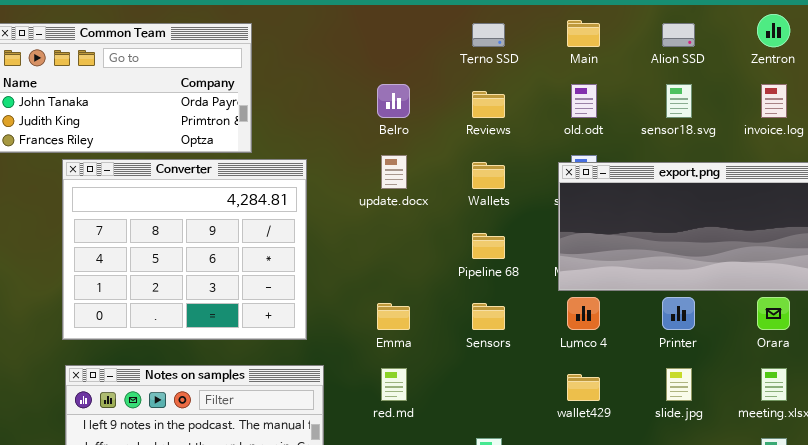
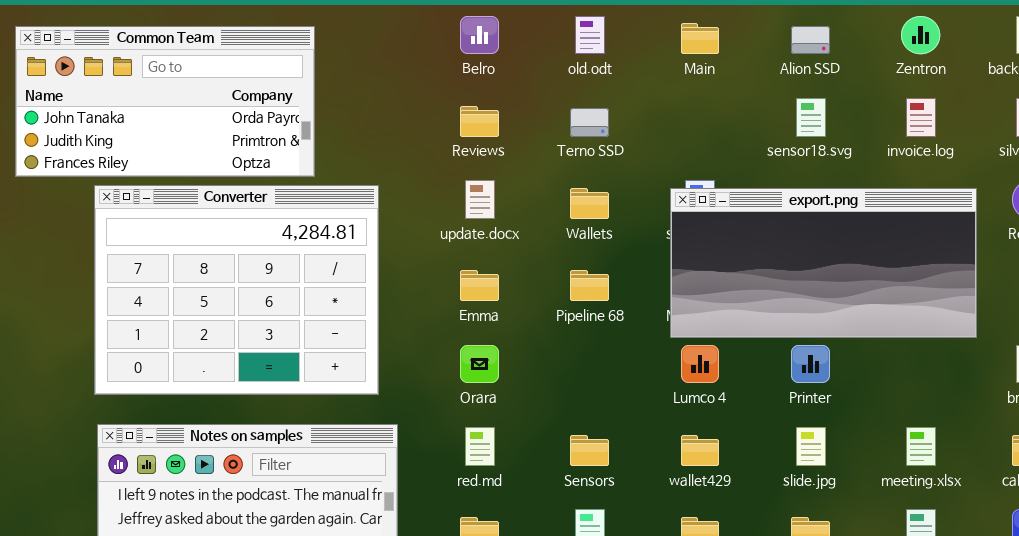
Terno SSD: [472,23,505,47] -> [570,108,609,137], moved
Belro: [377,84,410,118] -> [460,16,499,54], moved
old.odt: [571,84,597,118] -> [575,16,605,54], moved
Reviews: [472,91,505,118] -> [460,106,499,137], moved
Orara: [757,297,790,330] -> [460,345,499,383], moved
Emma: [377,303,410,330] -> [460,270,499,301], moved
Sensors: [472,303,505,330] -> [570,435,609,466], moved

